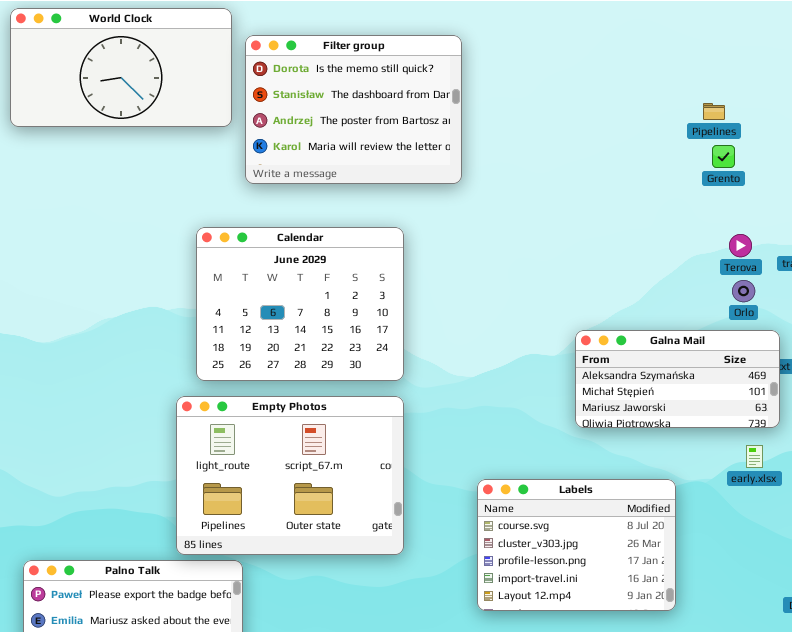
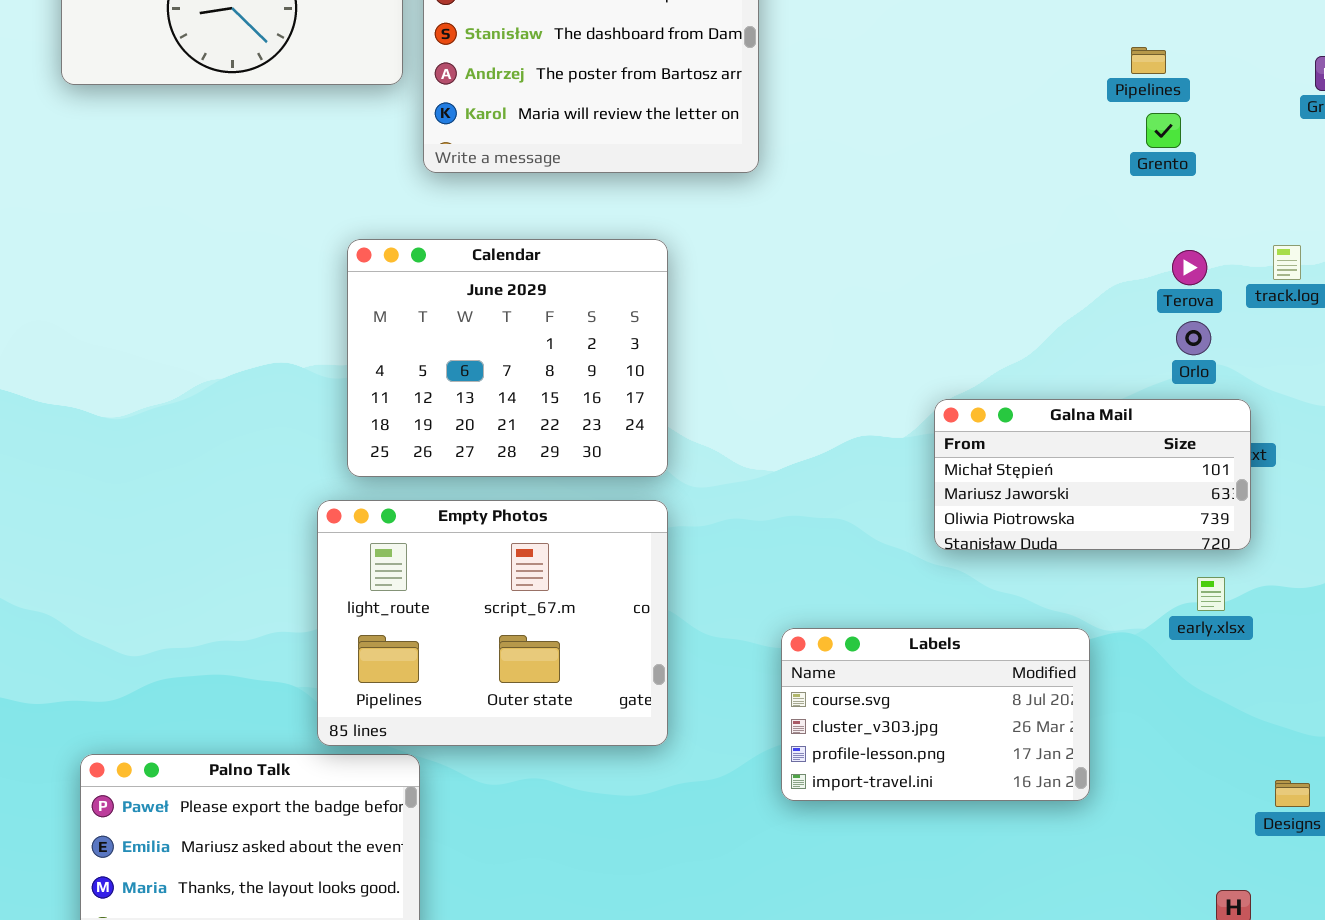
Galna Mail: [575,330,780,428] -> [934,399,1251,550], scrolled down 1 row
Labels: [477,479,676,611] -> [781,628,1090,801], resized

